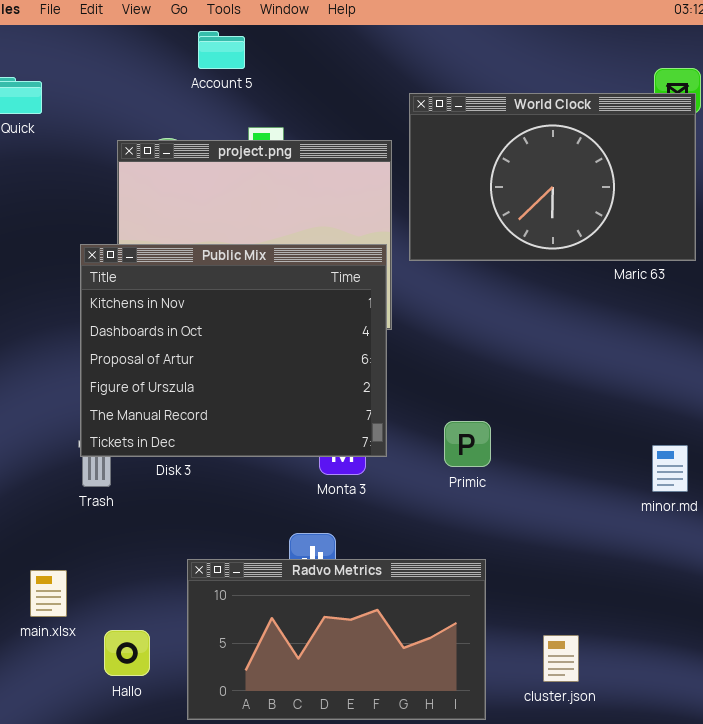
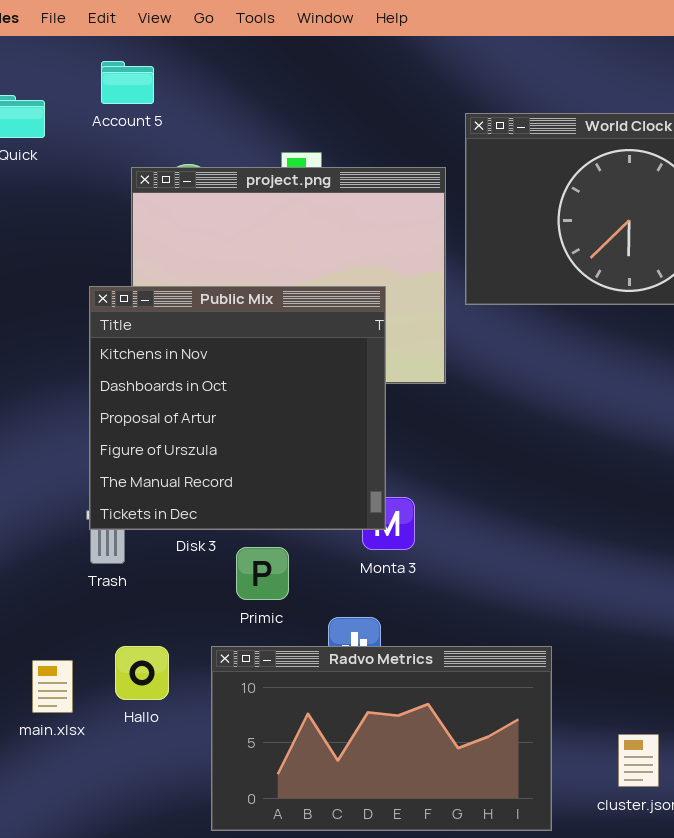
Account 5: [198,31,245,69] -> [101,61,154,104], moved
Public Mix: [80,244,387,457] -> [89,286,386,530], resized
Primic: [444,421,491,467] -> [236,547,289,600], moved
Hallo: [104,630,150,676] -> [115,646,169,700], moved

